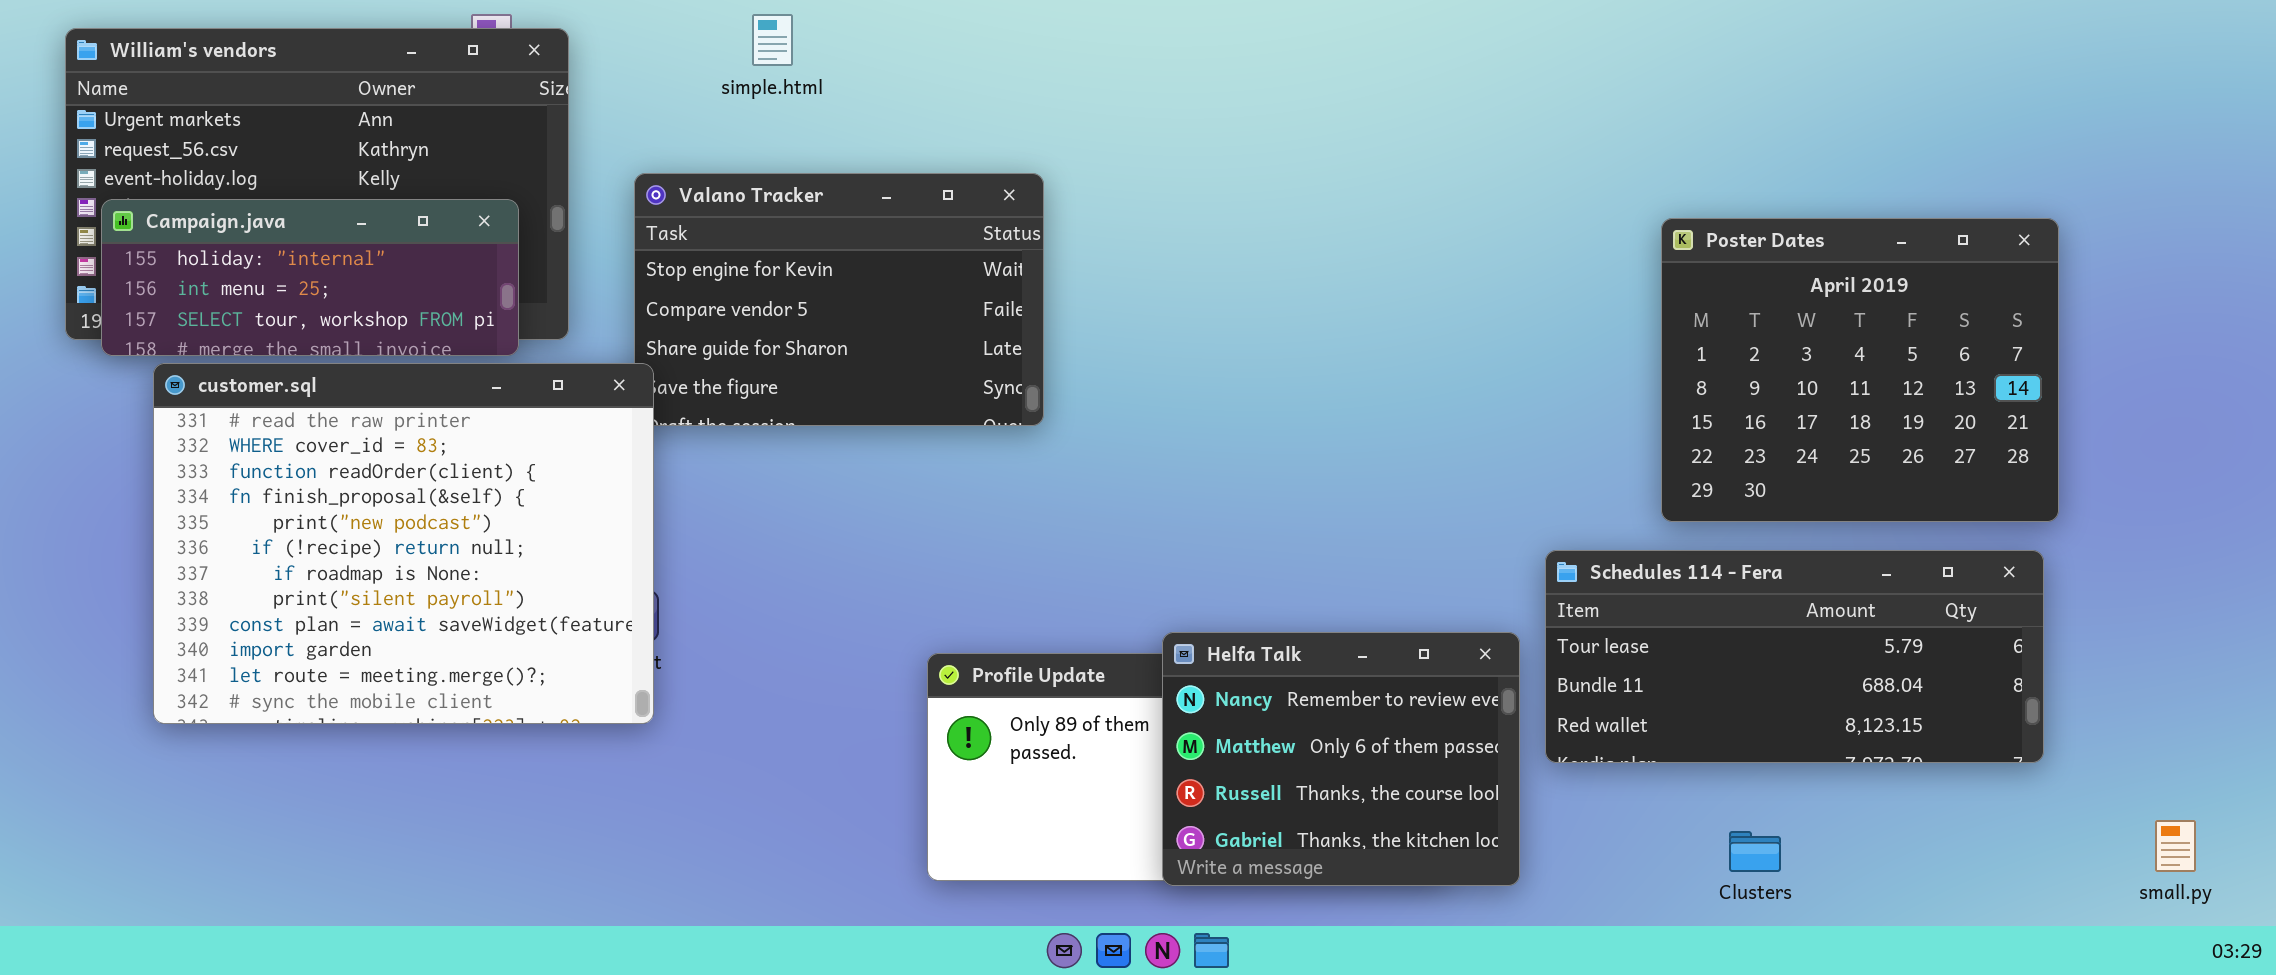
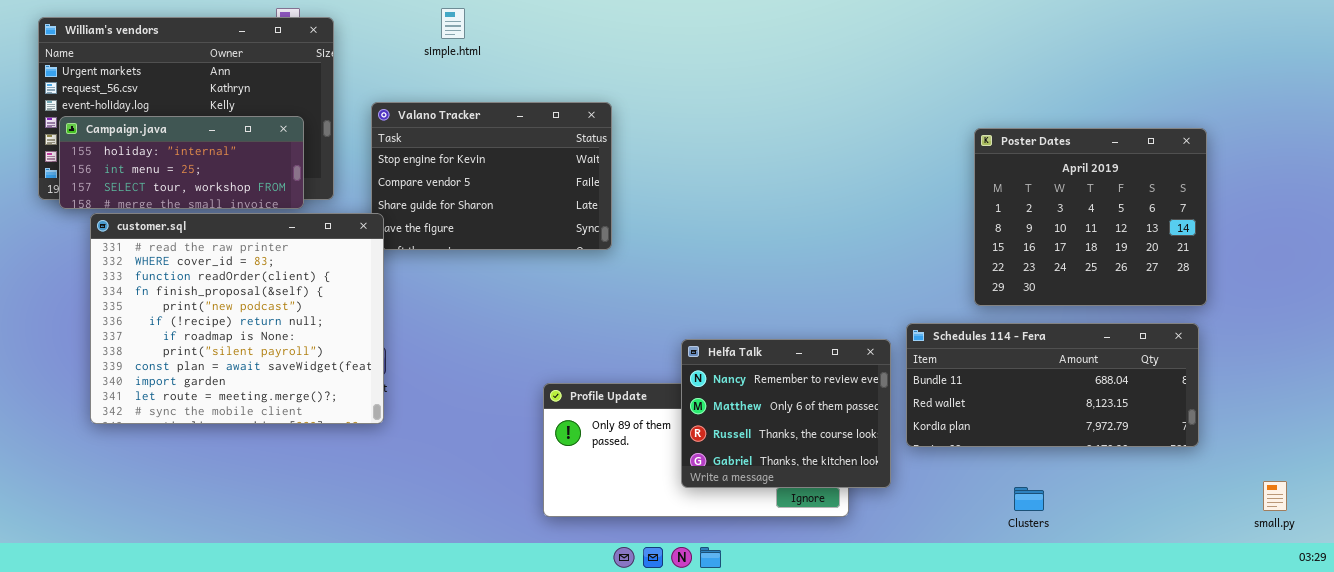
Schedules 114 - Fera: [1545,550,2044,763] -> [906,323,1199,447], scrolled down 1 row
Helfa Talk: [1162,632,1520,886] -> [681,339,891,488], moved

